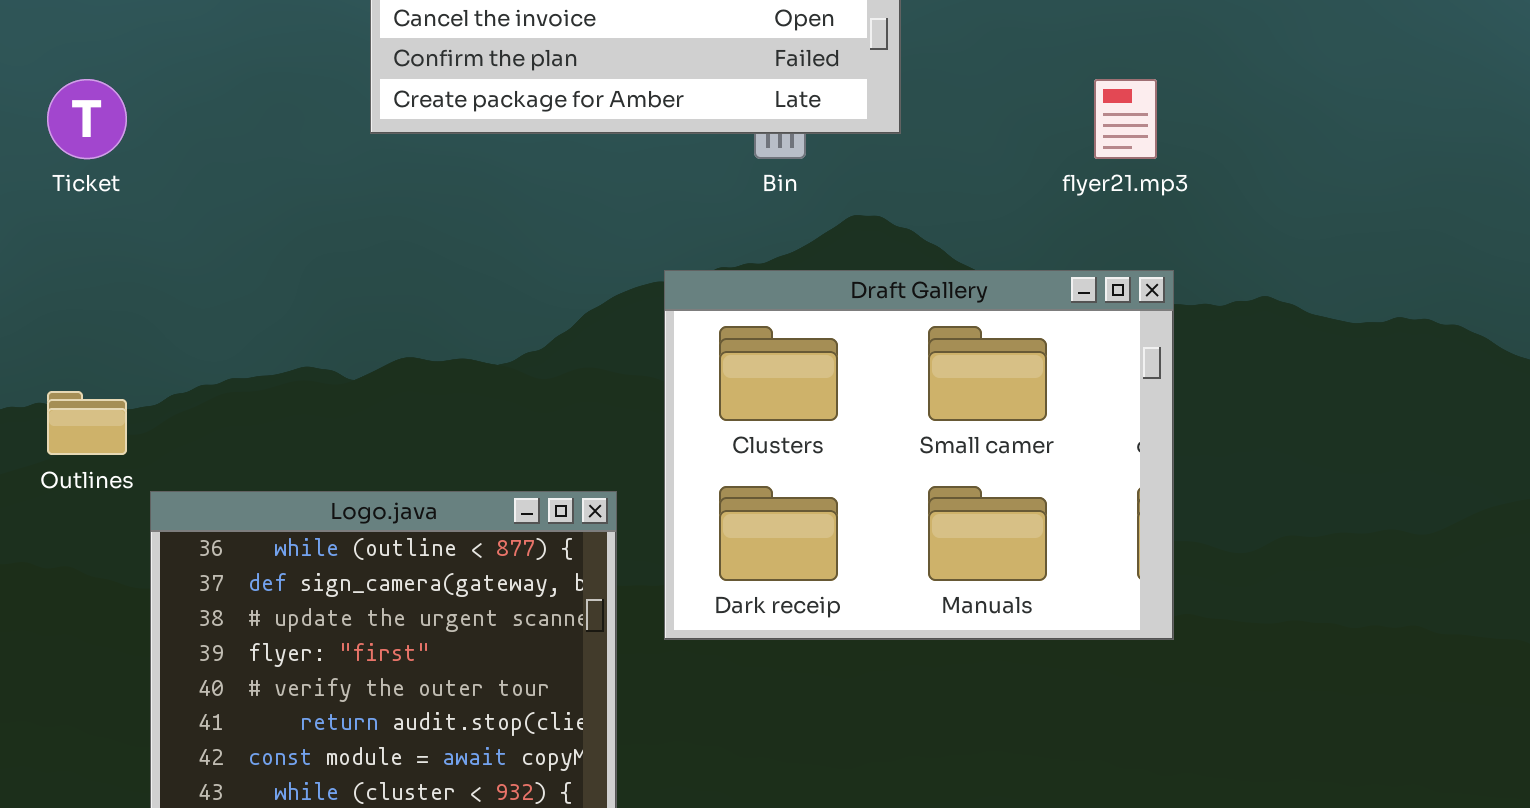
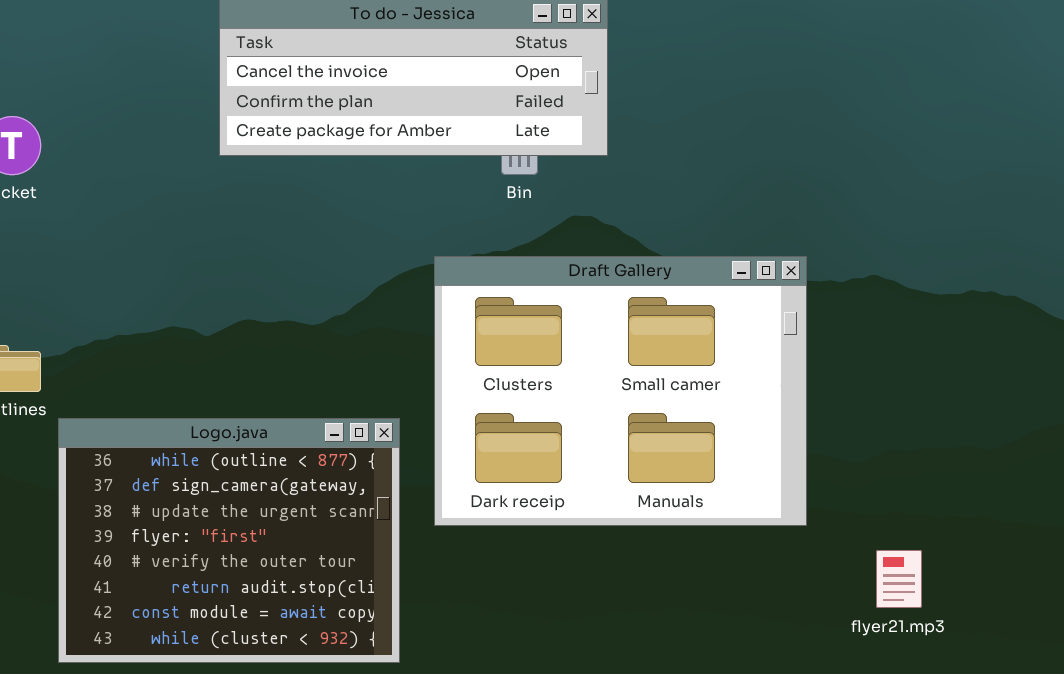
flyer21.mp3: [1094,79,1157,159] -> [876,550,922,608], moved

